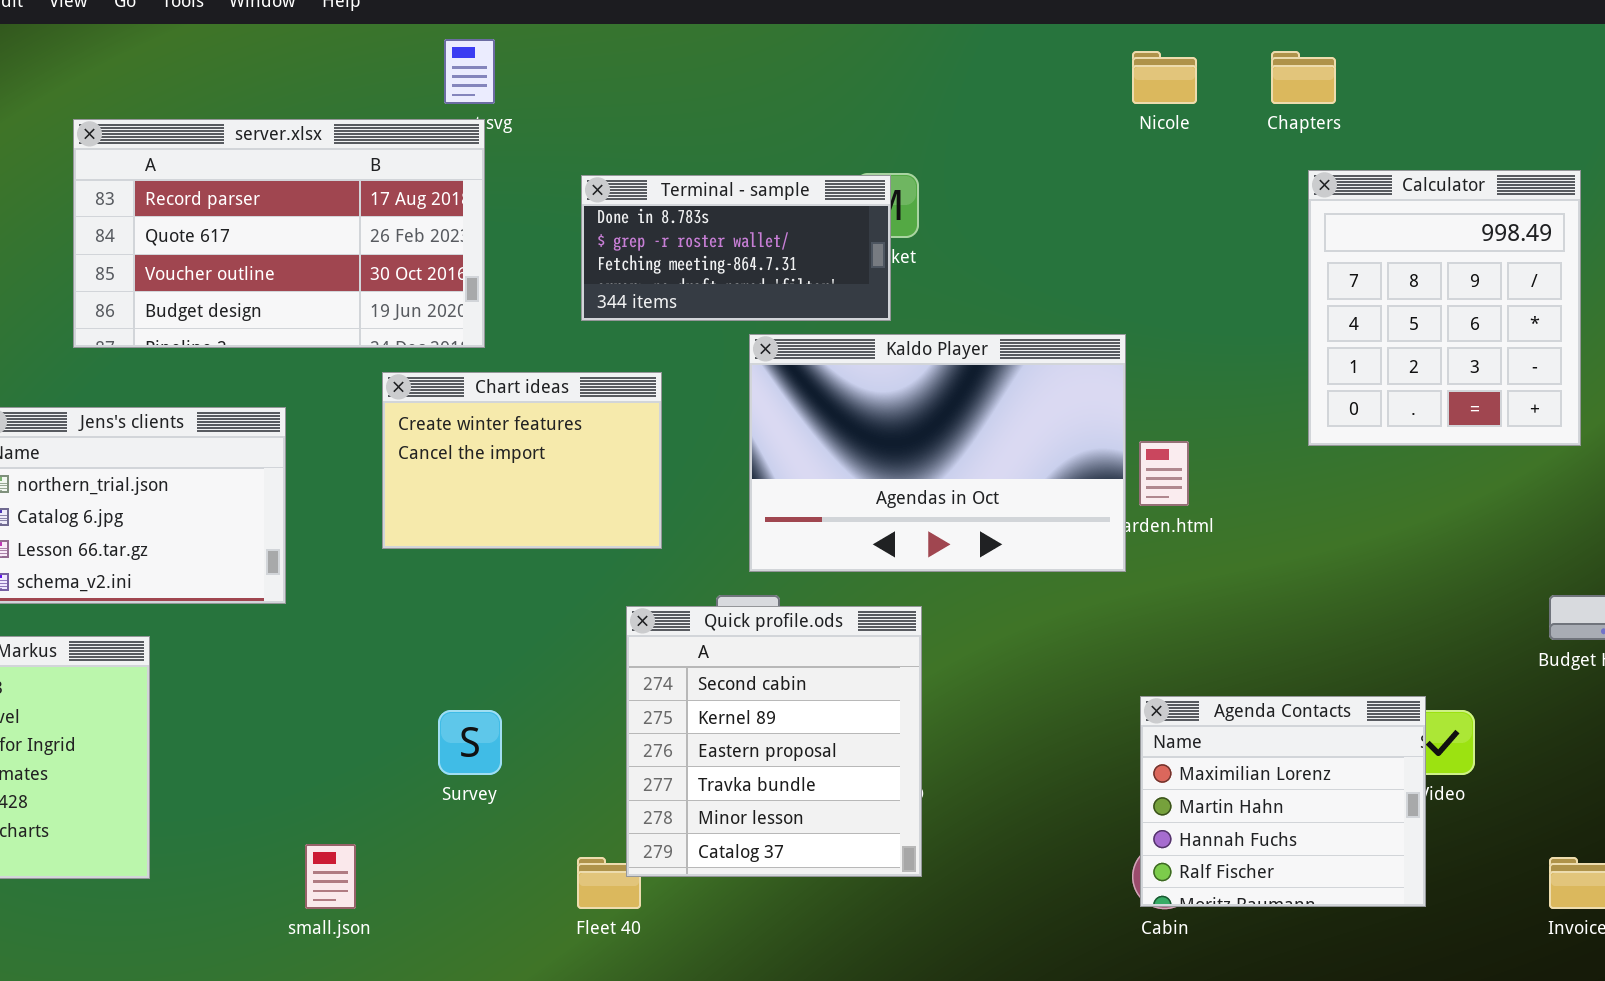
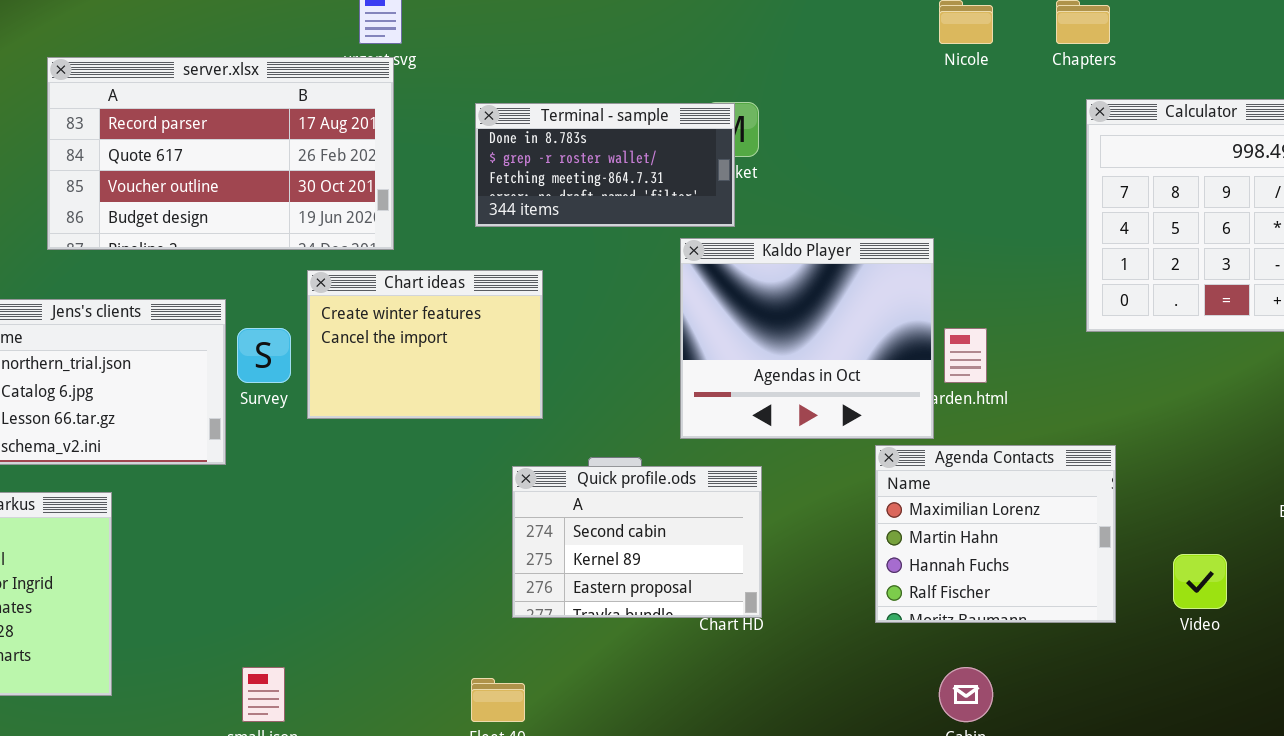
Kaldo Player: [749,334,1126,572] -> [680,238,934,439], resized
Quick profile.ods: [626,606,922,877] -> [512,466,762,618], resized
Agenda Contacts: [1140,696,1426,907] -> [875,445,1116,623], moved
Survey: [438,710,502,775] -> [237,328,291,383], moved

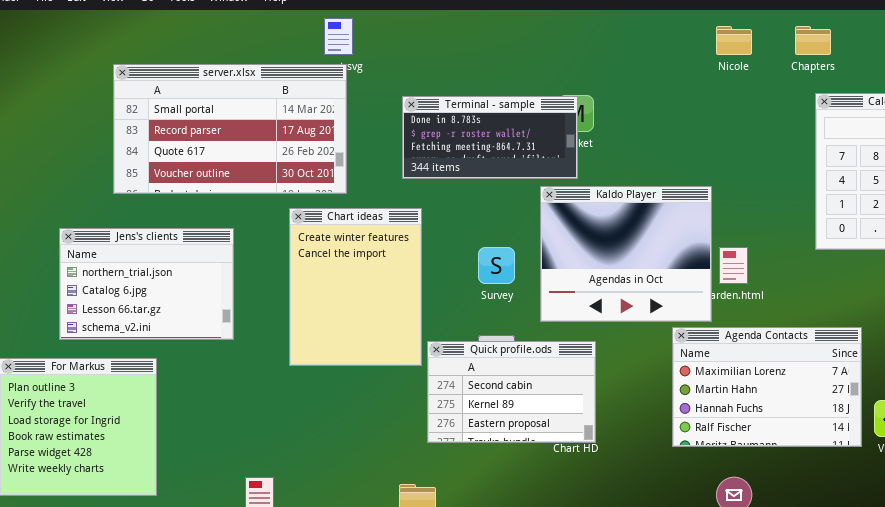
server.xlsx: [47,57,394,250] -> [113,64,347,194], scrolled up 1 row
Chart ideas: [307,270,543,419] -> [289,208,422,366], resized
Survey: [237,328,291,383] -> [478,247,515,284], moved
Agenda Contacts: [875,445,1116,623] -> [672,327,862,447], resized

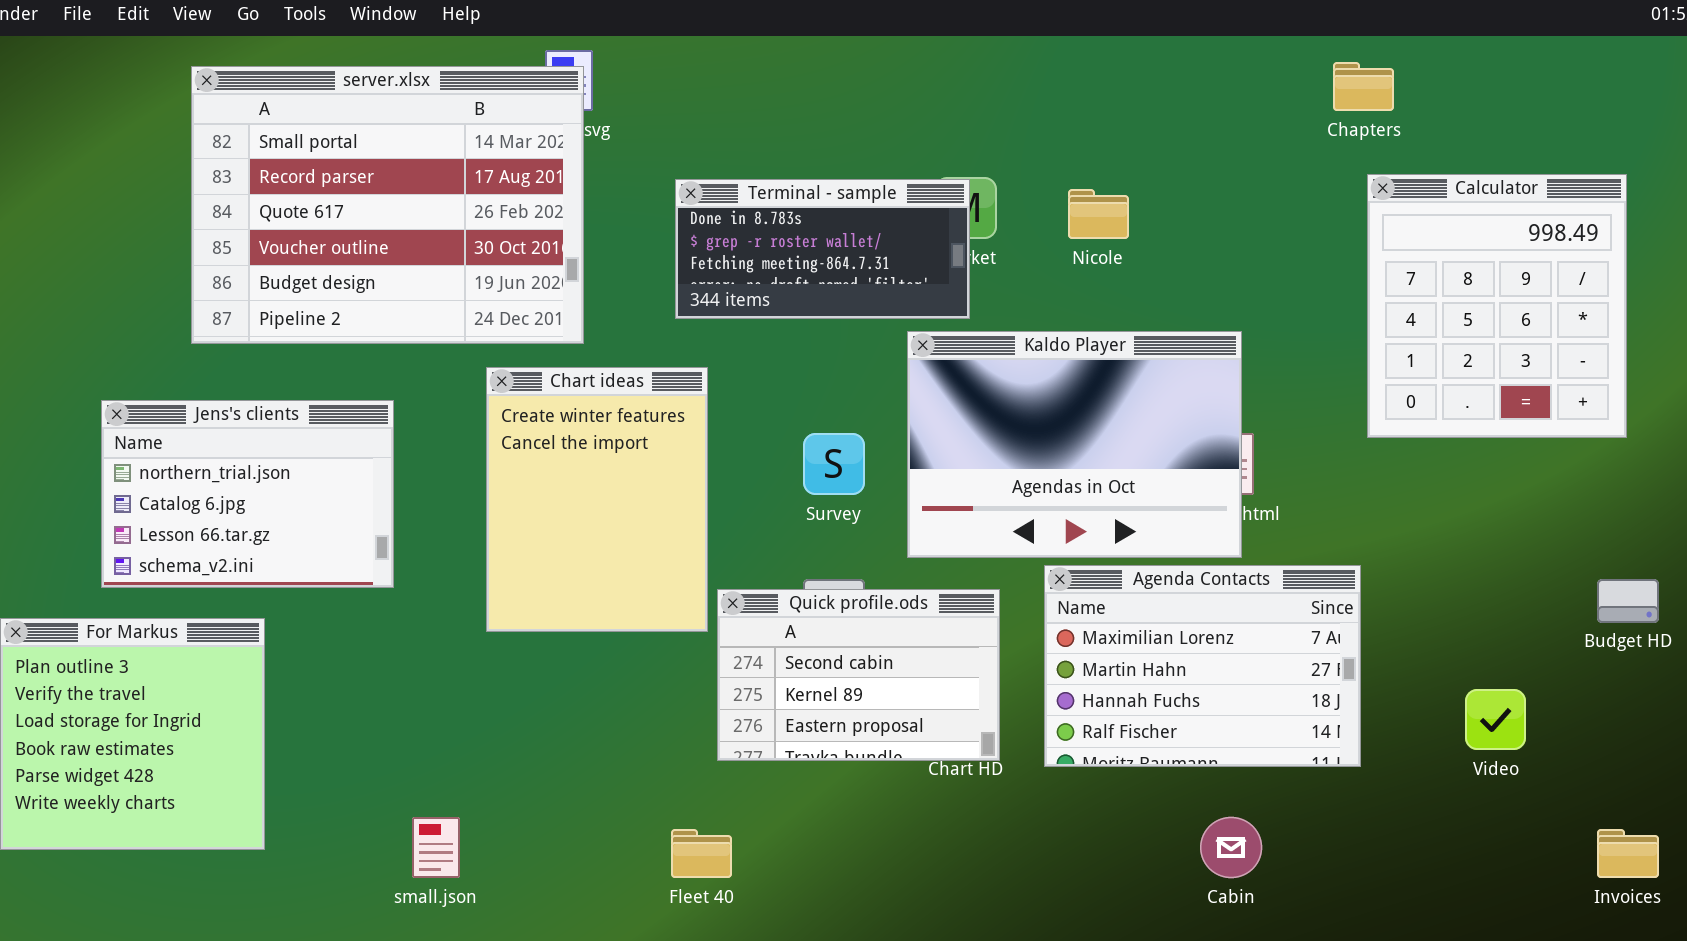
Nicole: [716,26,752,55] -> [1068,189,1129,239], moved
server.xlsx: [113,64,347,194] -> [191,66,584,344], resized
Kaldo Player: [540,186,712,322] -> [907,331,1242,558], resized
Agenda Contacts: [672,327,862,447] -> [1044,565,1361,767], moved

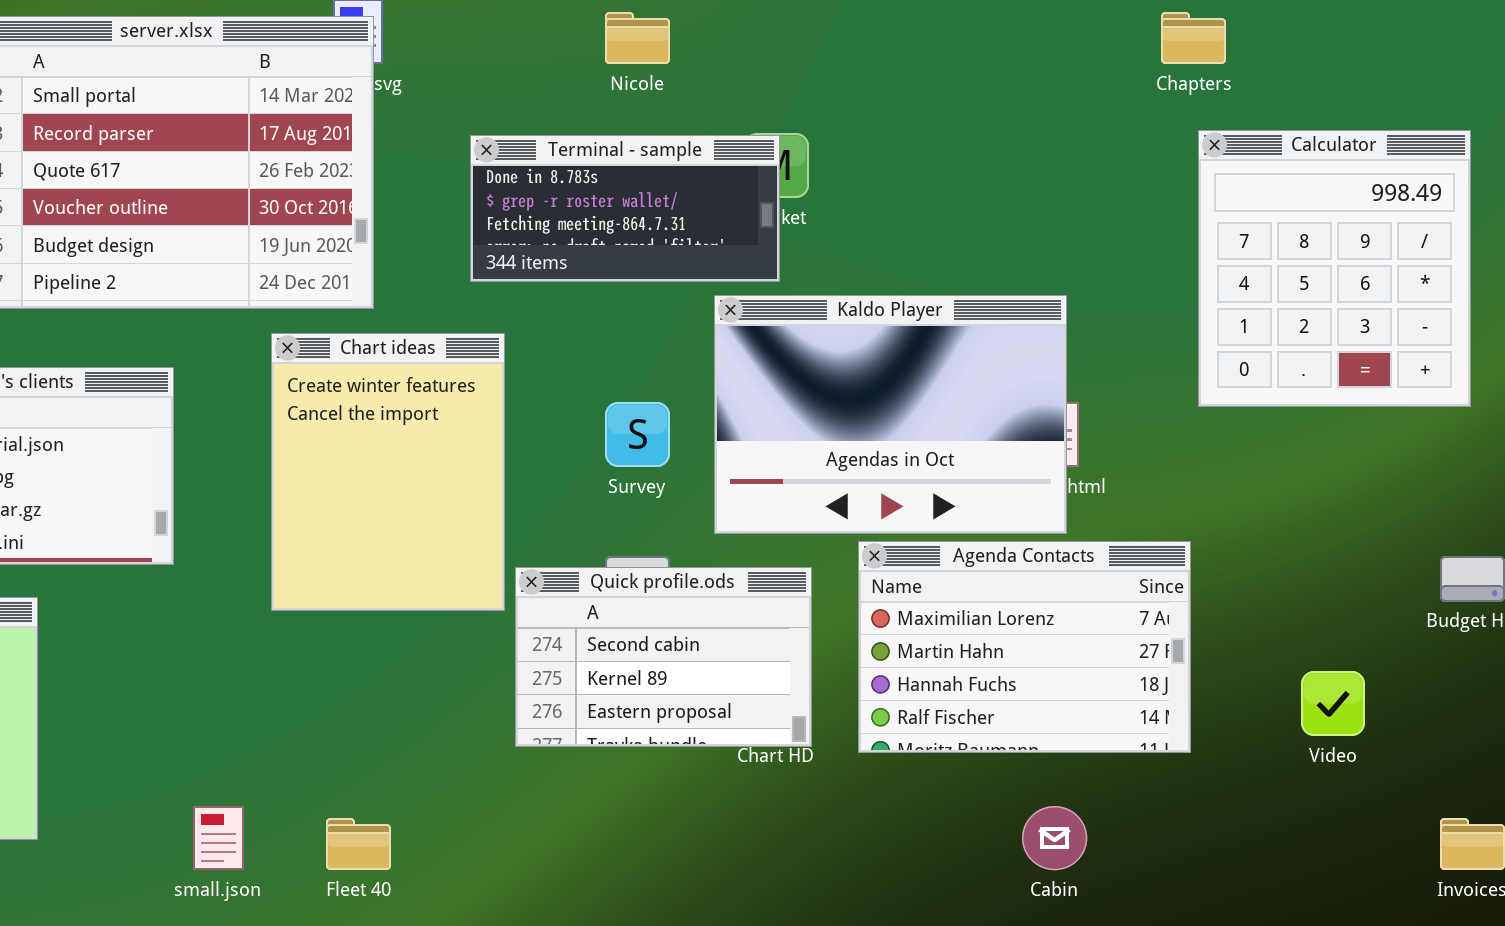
Nicole: [1068,189,1129,239] -> [605,12,670,64], moved
Fleet 40: [671,829,732,878] -> [326,818,391,870], moved

